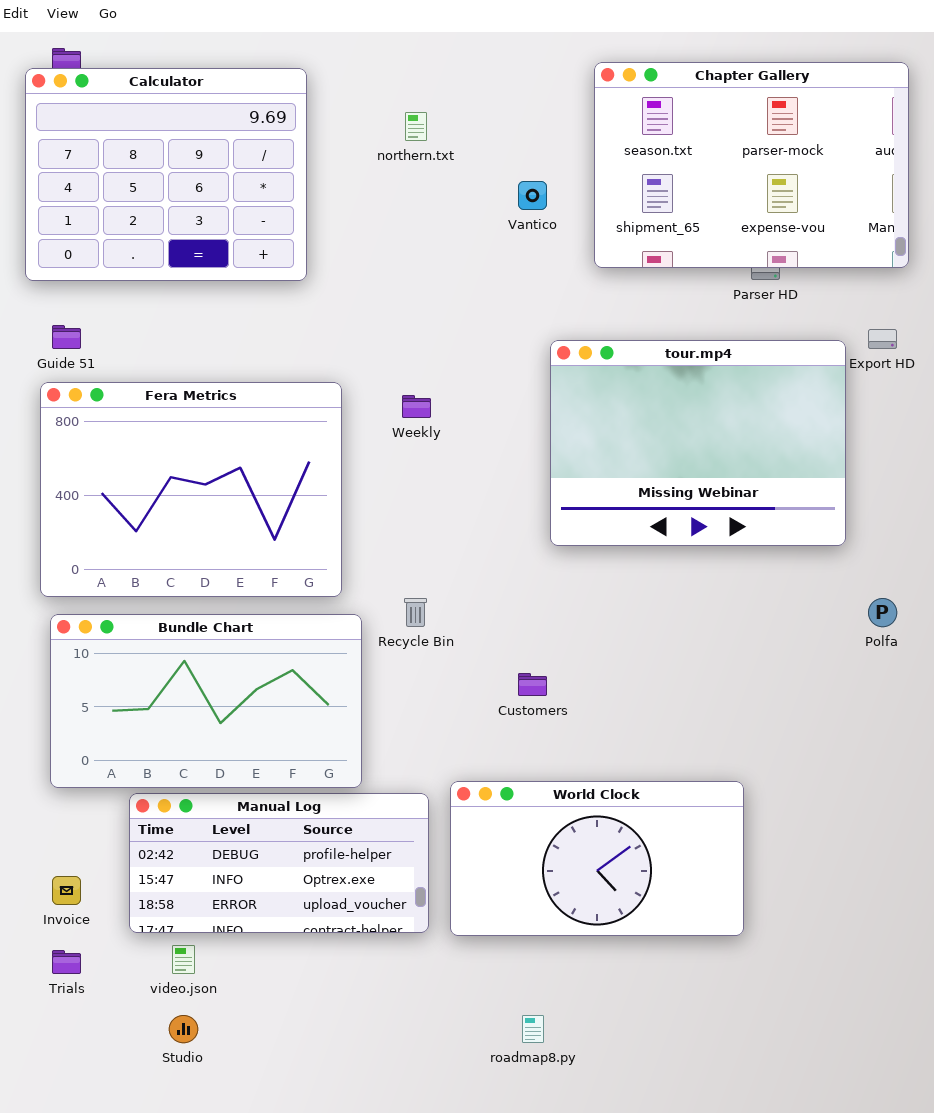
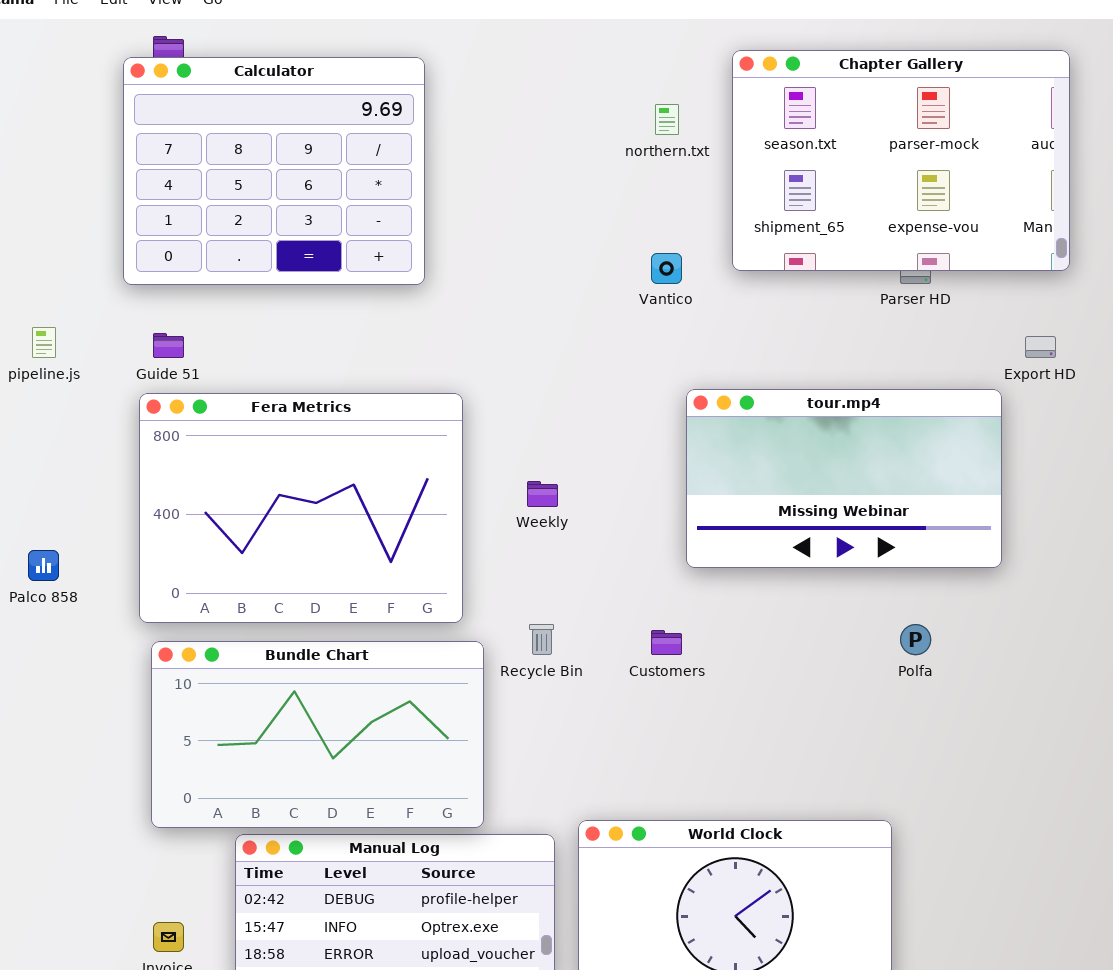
northern.txt: [405,112,427,141] -> [655,104,679,135], moved
Vantico: [518,181,547,210] -> [651,253,682,284], moved
tour.mp4: [550,340,846,546] -> [686,389,1002,568], resized
Weekly: [402,395,431,418] -> [527,481,558,507], moved
Polfa: [868,598,897,627] -> [900,624,931,655], moved
Customers: [518,673,547,696] -> [651,630,682,655], moved

